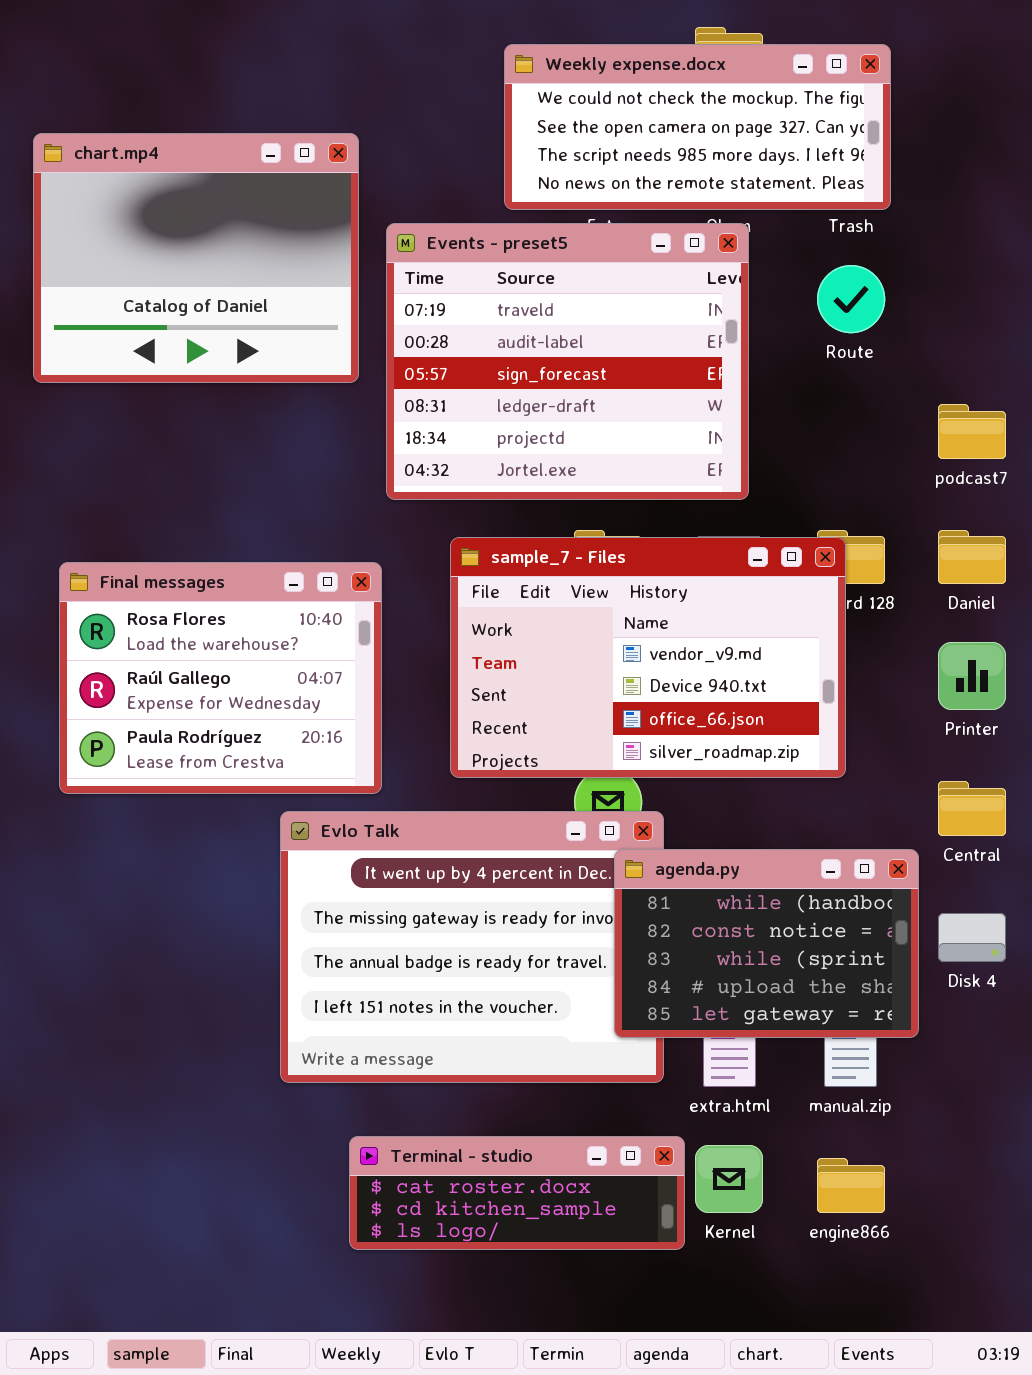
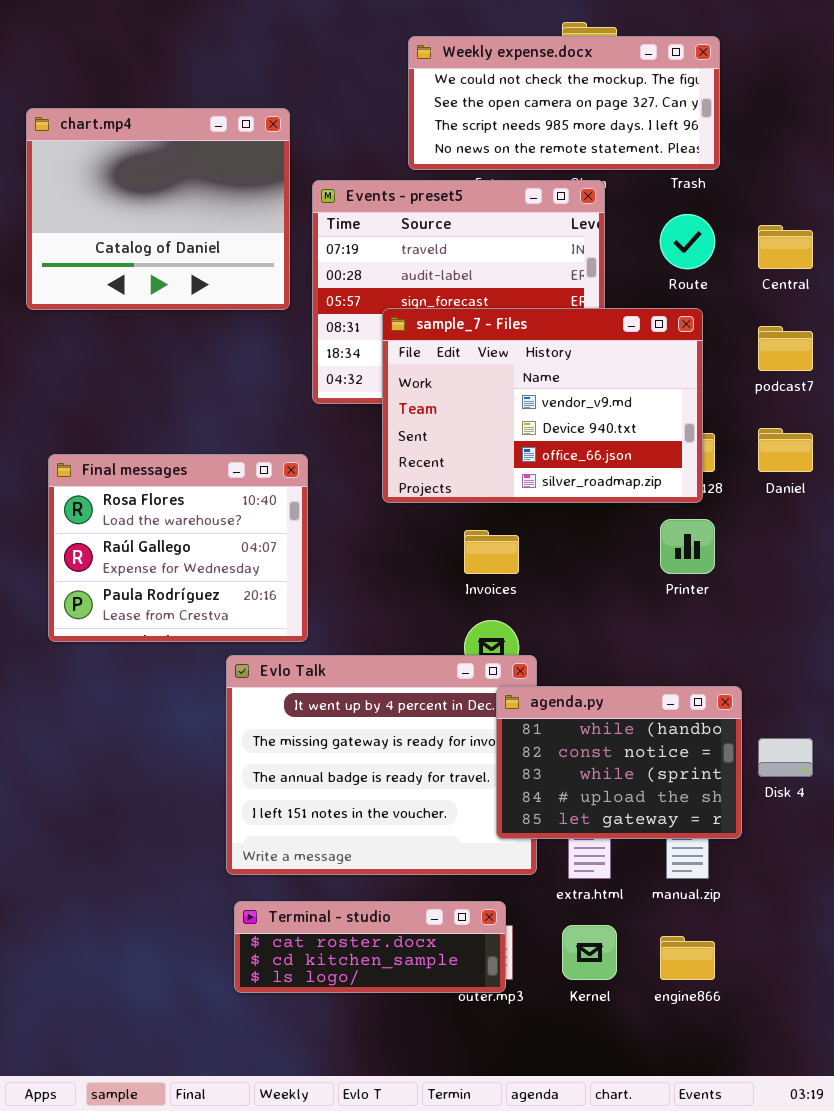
sample_7 - Files: [450,537,846,778] -> [382,308,703,503], moved
Printer: [938,642,1006,710] -> [660,519,715,574], moved
Central: [938,781,1006,836] -> [758,225,813,269], moved
Terminal - studio: [349,1136,685,1250] -> [234,901,506,993], moved

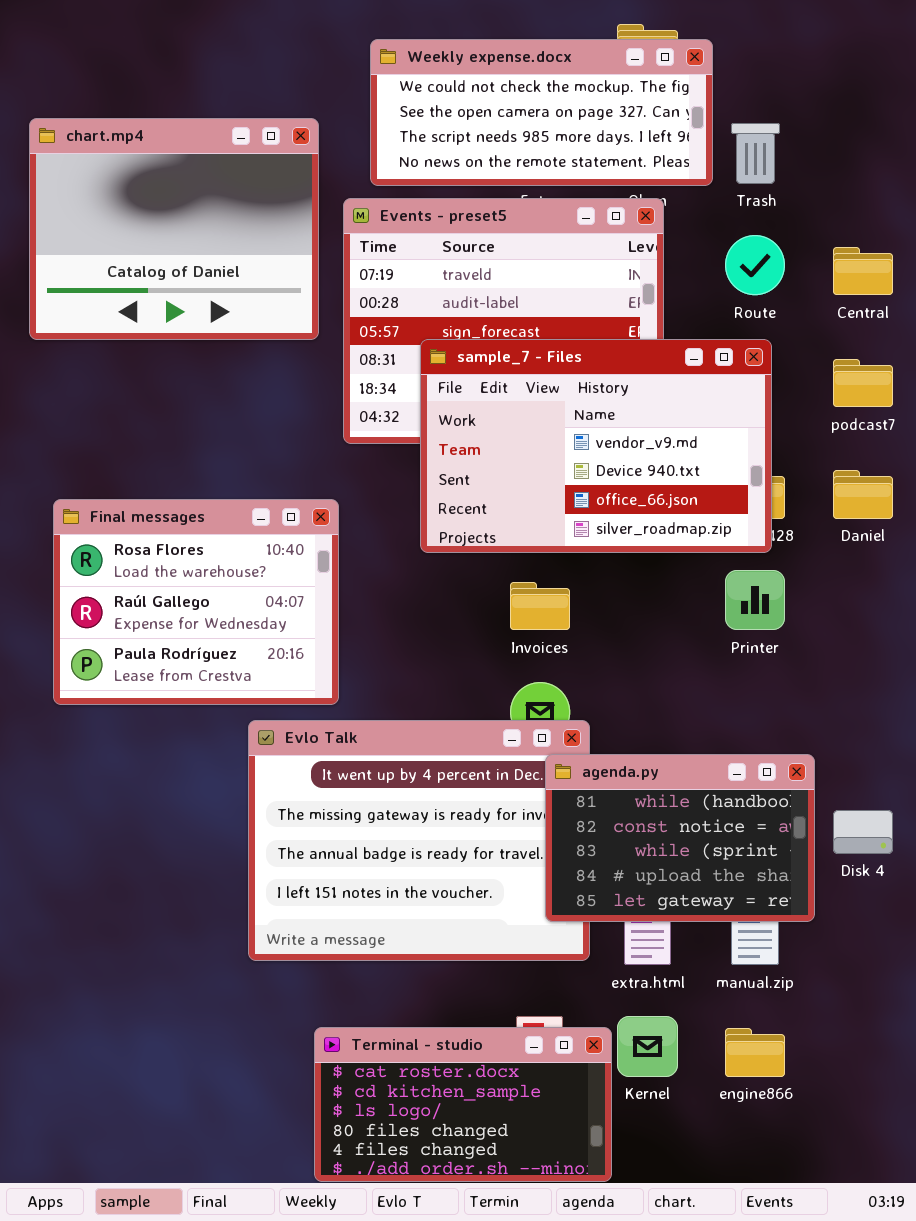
Weekly expense.docx: [408,36,720,170] -> [370,39,713,186], moved
Terminal - studio: [234,901,506,993] -> [314,1027,612,1182], moved, resized

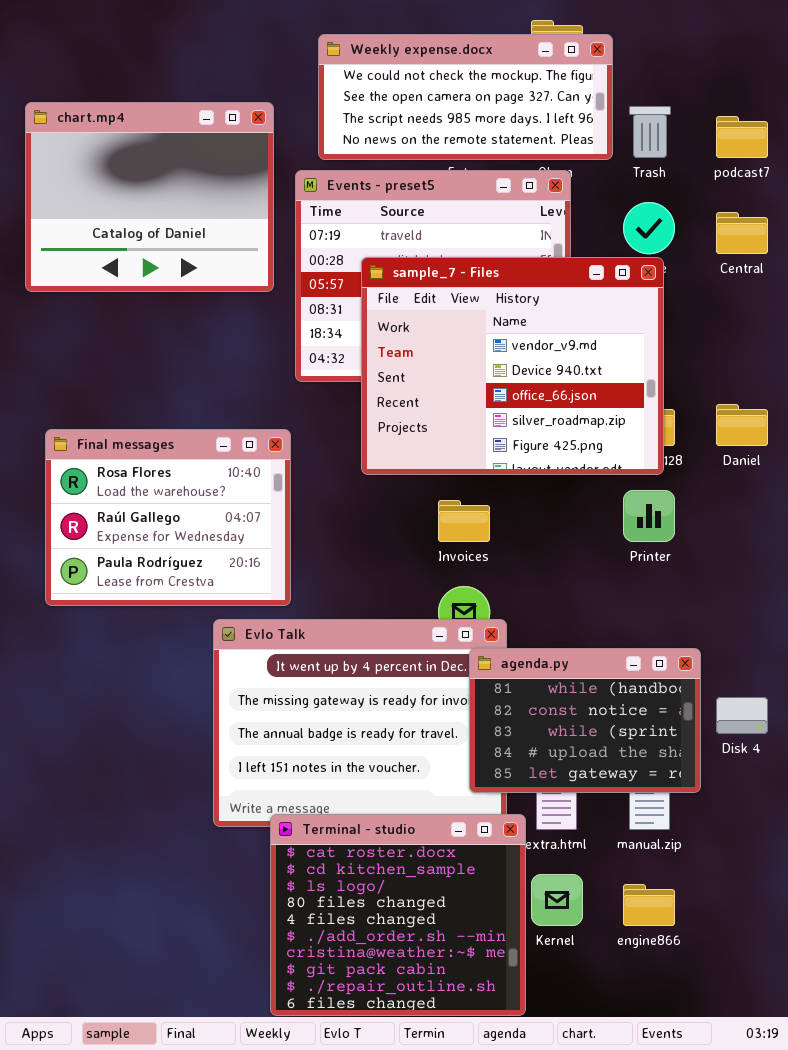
sample_7 - Files: [420,339,772,553] -> [361,257,664,475], resized
podcast7: [833,359,893,407] -> [716,116,768,158], moved
Terminal - studio: [314,1027,612,1182] -> [270,814,526,1016], resized

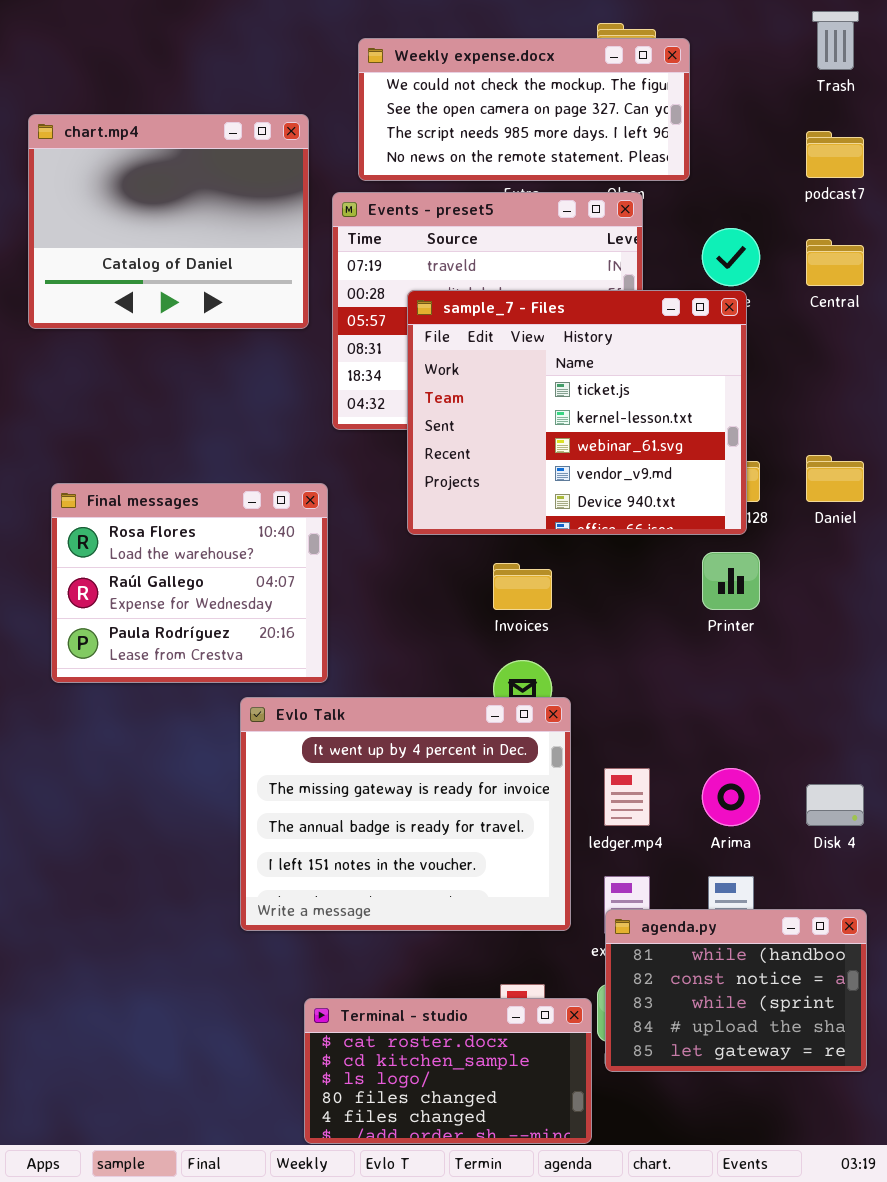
Trash: [629,106,671,158] -> [812,11,859,70], moved
sample_7 - Files: [361,257,664,475] -> [407,290,747,535], scrolled up 3 rows
agenda.py: [469,648,701,793] -> [605,909,867,1072], moved
Terminal - studio: [270,814,526,1016] -> [304,998,592,1144], resized

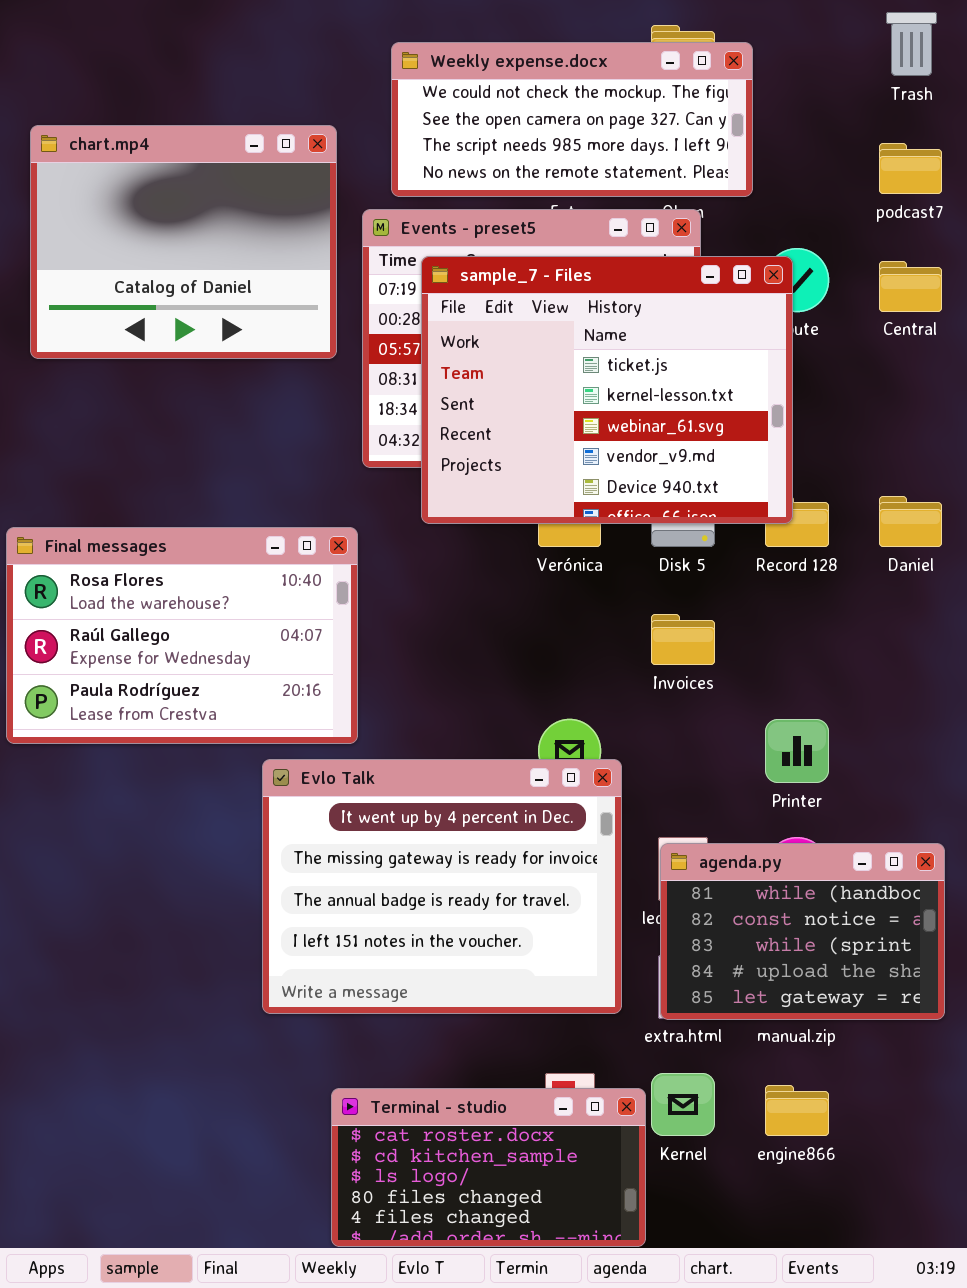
sample_7 - Files: [407,290,747,535] -> [421,256,793,524], moved
Final messages: [51,483,328,683] -> [6,527,358,744], resized
Printer: [702,552,760,610] -> [765,719,829,783], moved
Invoices: [493,563,552,610] -> [651,614,715,665], moved
agenda.py: [605,909,867,1072] -> [660,843,945,1020], moved

